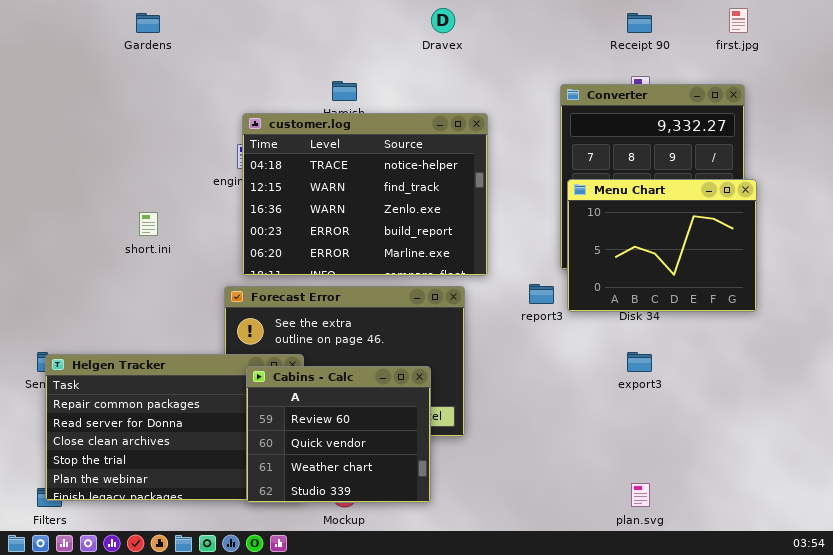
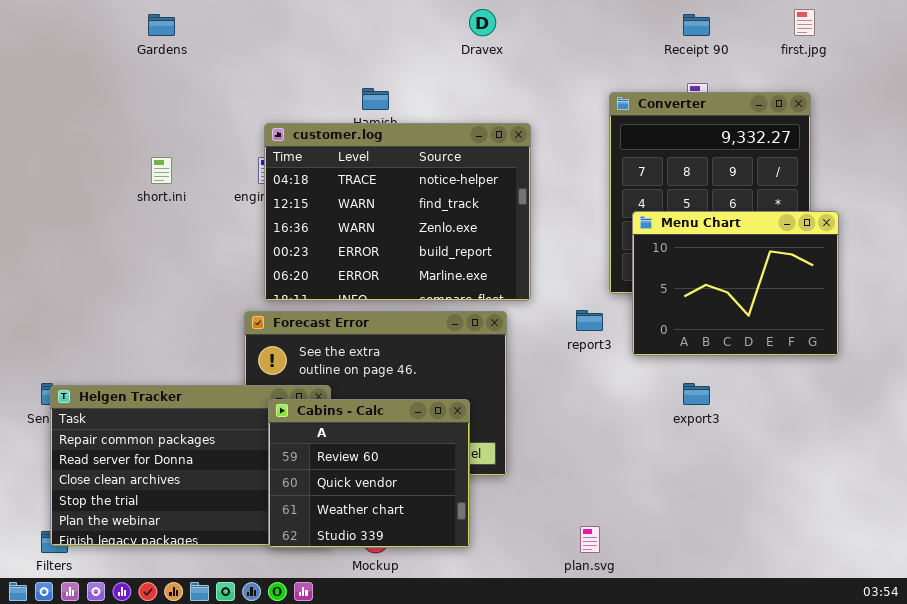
Menu Chart: [567,179,757,312] -> [632,211,839,356], moved
short.ini: [139,212,158,236] -> [151,157,172,184], moved
plan.svg: [631,483,650,507] -> [580,526,600,553], moved

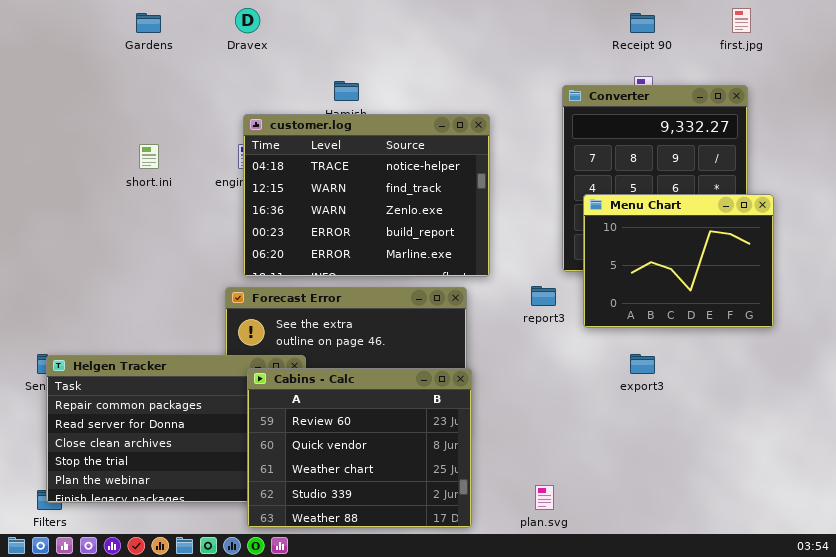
Dravex: [469,9,496,36] -> [235,8,260,33], moved
Cabins - Calc: [268,399,470,548] -> [247,368,472,528], resized

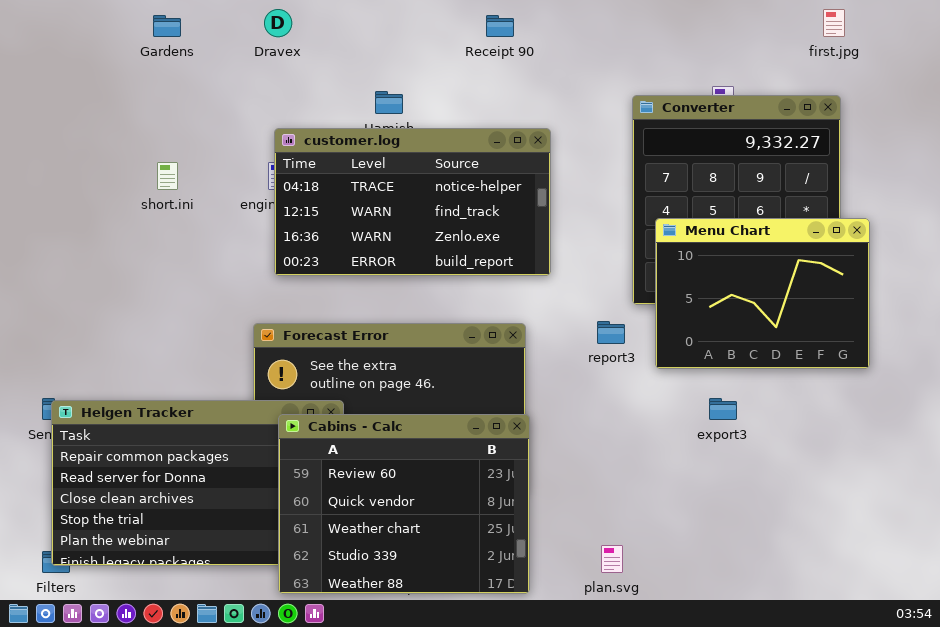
Receipt 90: [630,13,655,33] -> [486,15,514,37], moved
customer.log: [243,114,490,277] -> [274,128,551,276], resized

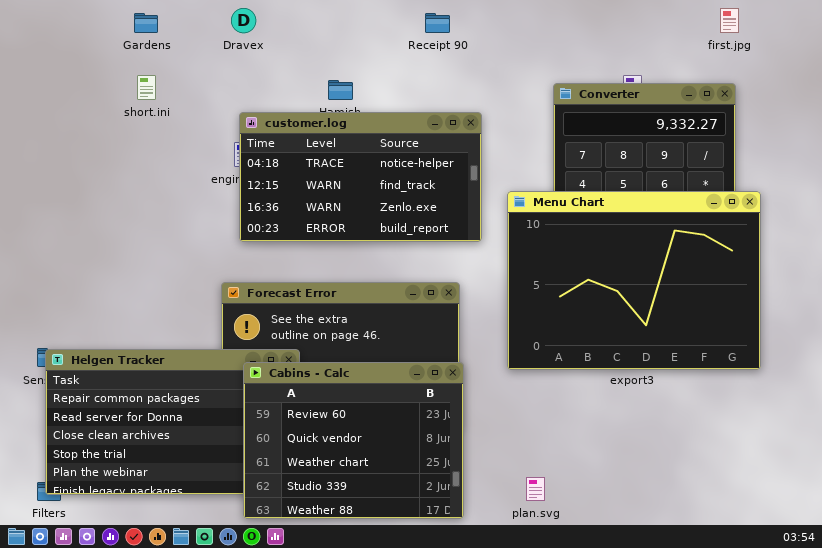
short.ini: [157,162,178,190] -> [137,75,156,100], moved
Menu Chart: [655,218,870,369] -> [507,191,761,370], resized

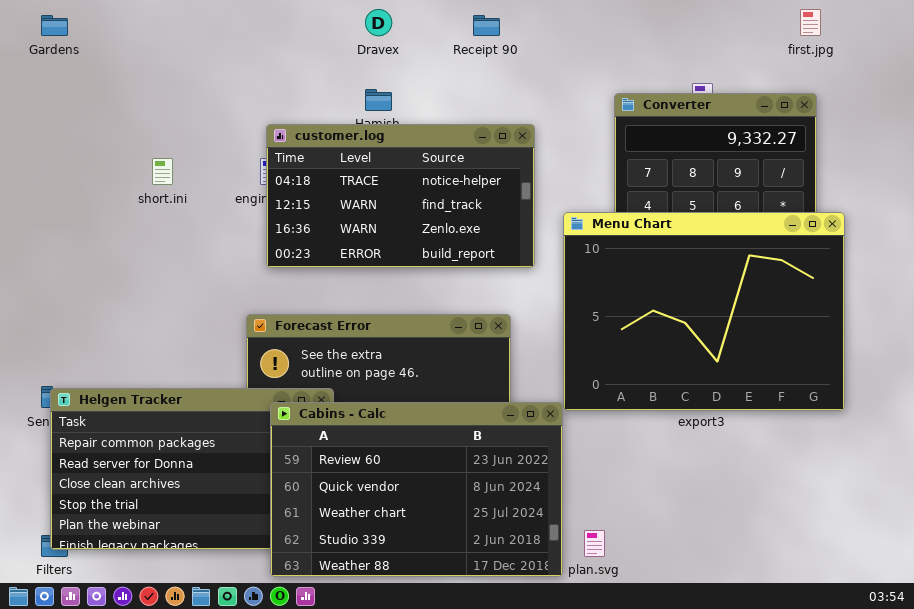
Dravex: [231,8,256,33] -> [365,9,392,36], moved
Gardens: [134,13,158,33] -> [41,15,68,36], moved
short.ini: [137,75,156,100] -> [152,158,173,185], moved
Cabins - Calc: [243,362,464,519] -> [270,402,563,577], resized

